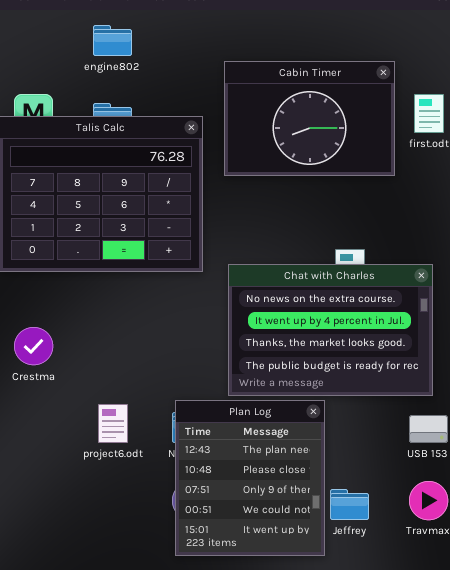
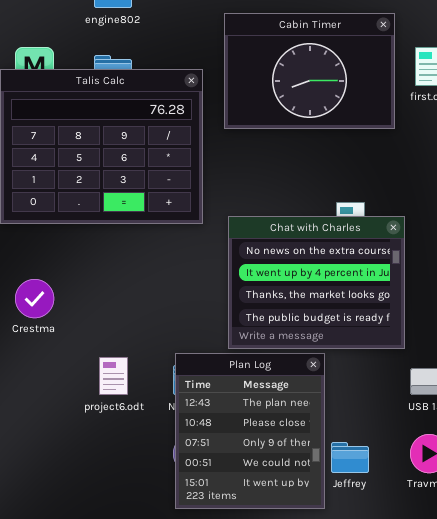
Chat with Charles: [228,264,433,396] -> [228,216,405,349], resized

